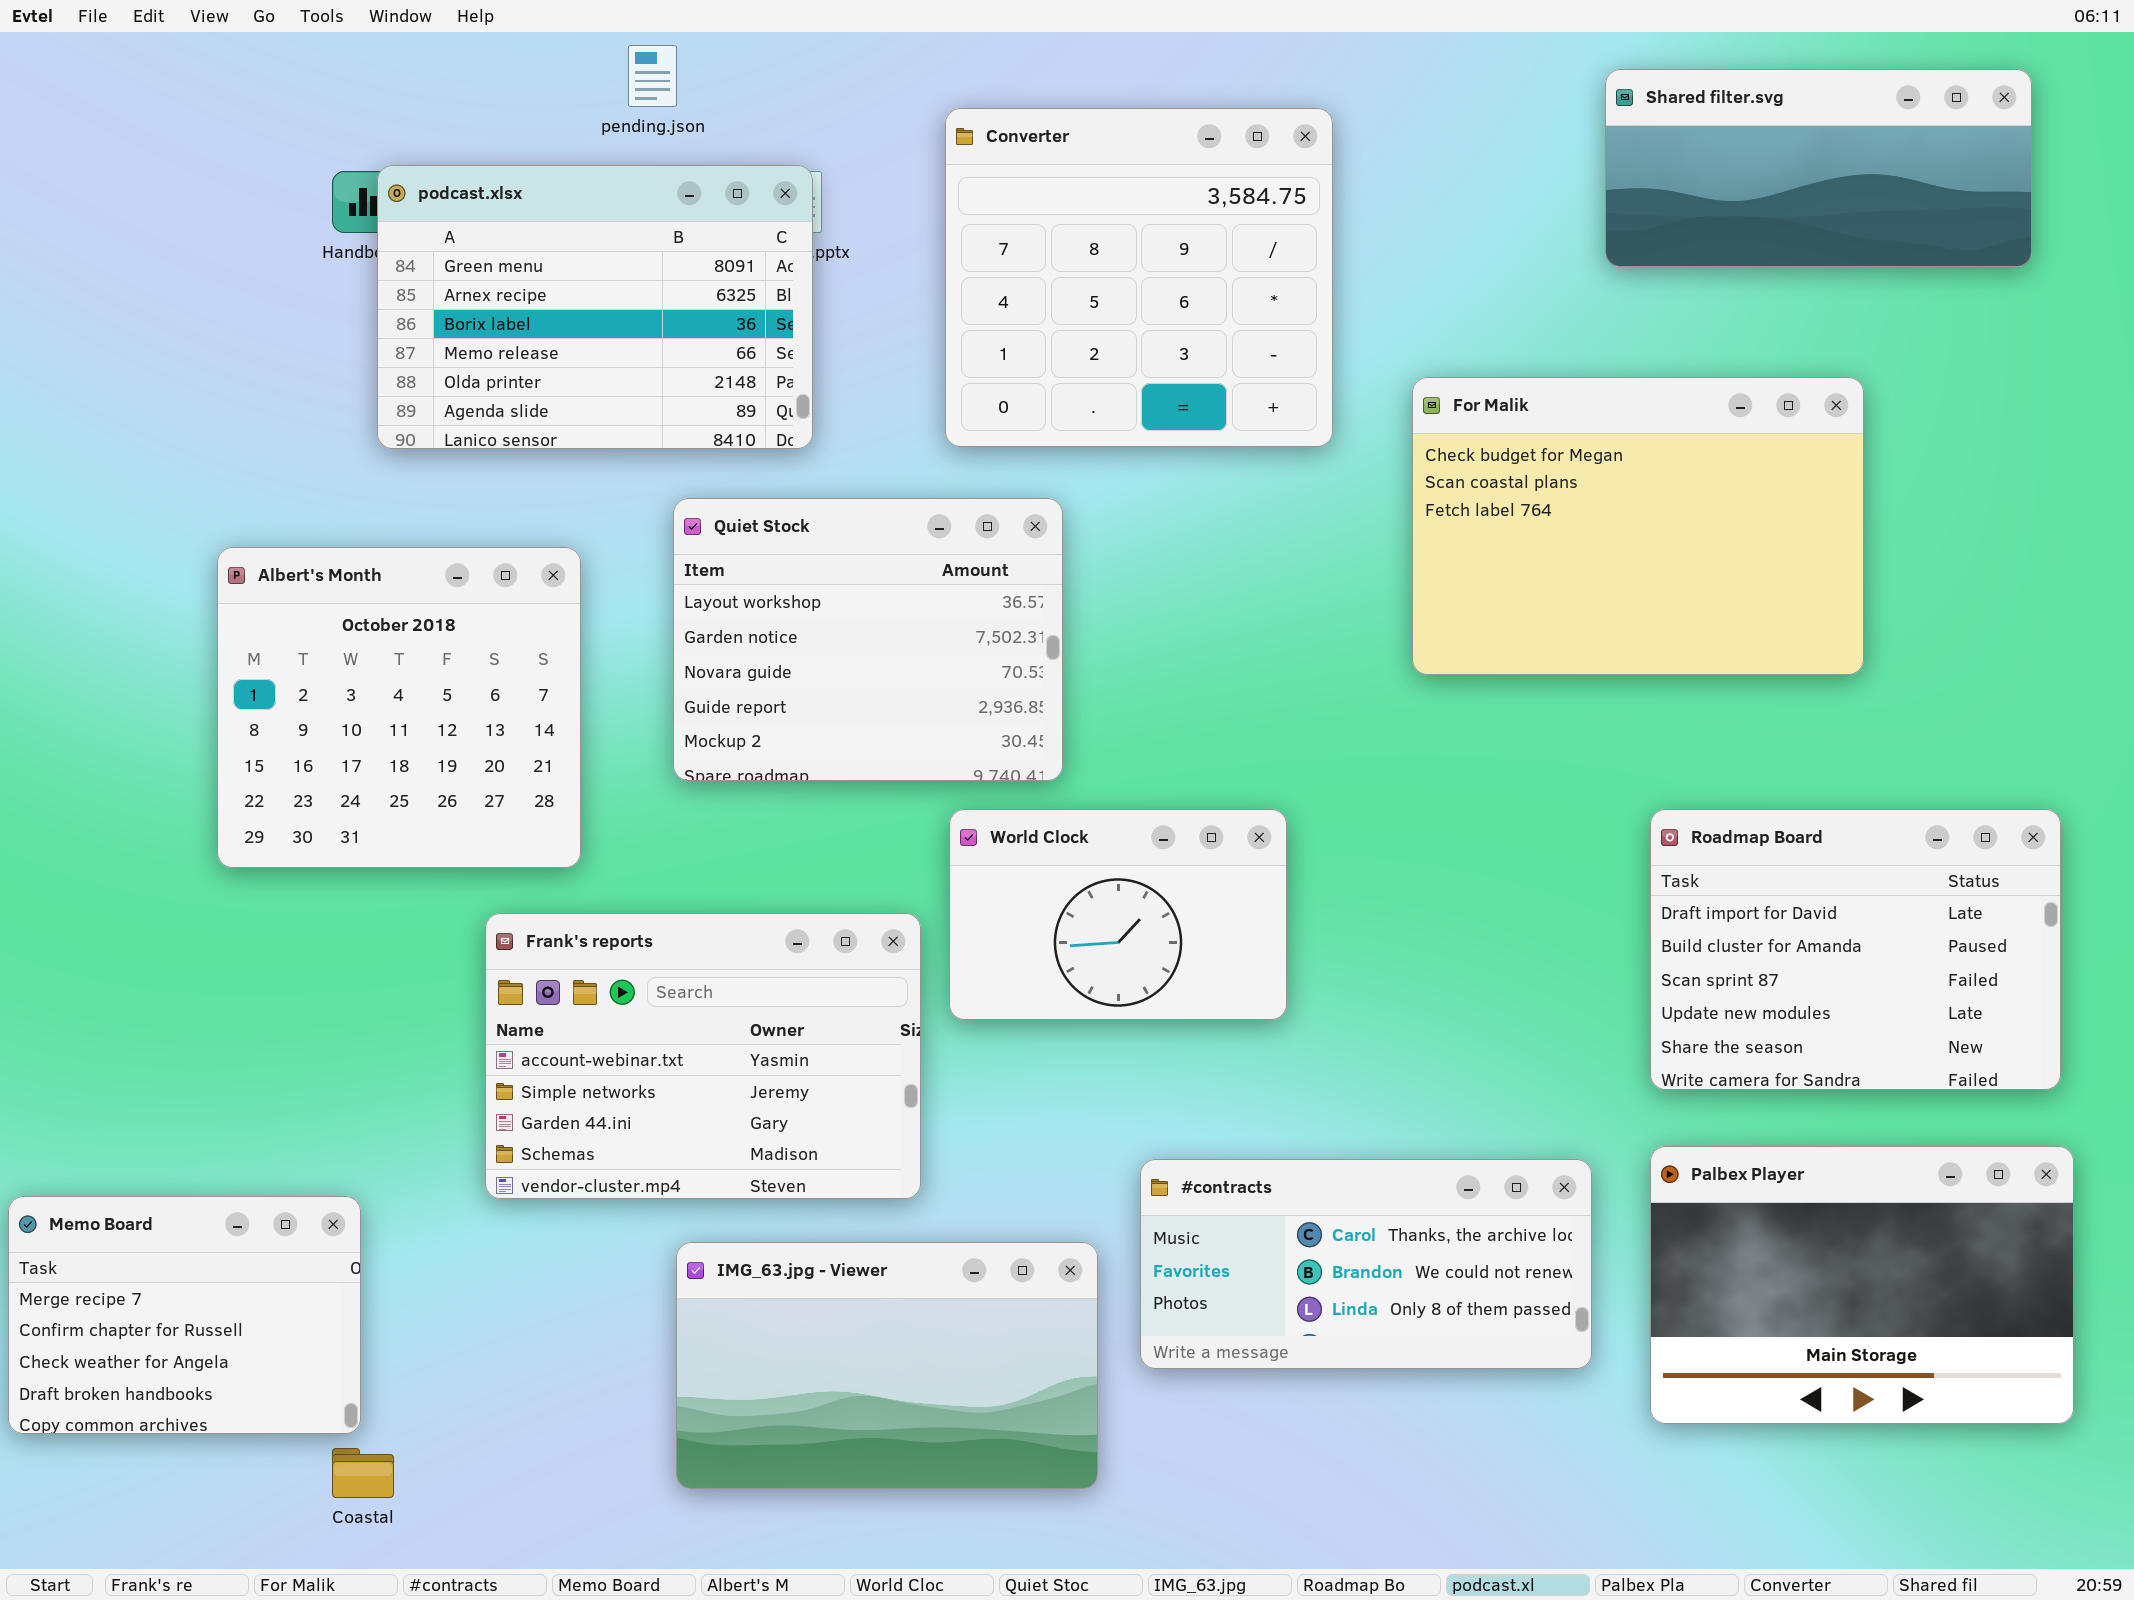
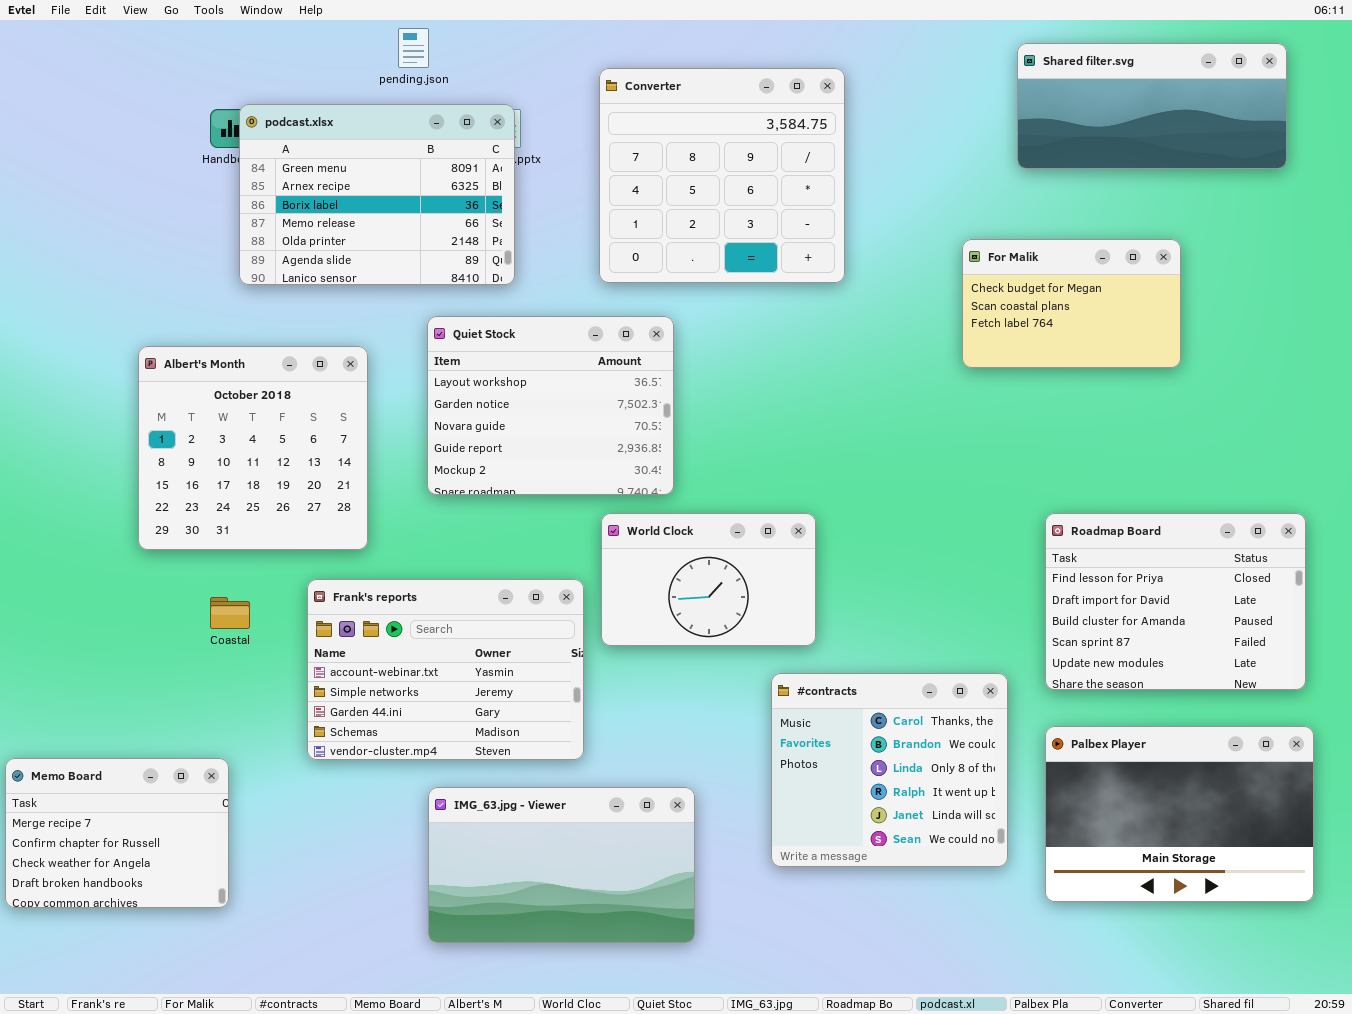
For Malik: [1412,377,1864,675] -> [962,239,1181,368], resized
Roadmap Board: [1650,809,2061,1090] -> [1045,513,1306,690], scrolled up 1 row
#contracts: [1140,1159,1592,1369] -> [771,673,1008,867], resized
Coastal: [332,1448,394,1498] -> [210,597,250,629], moved

